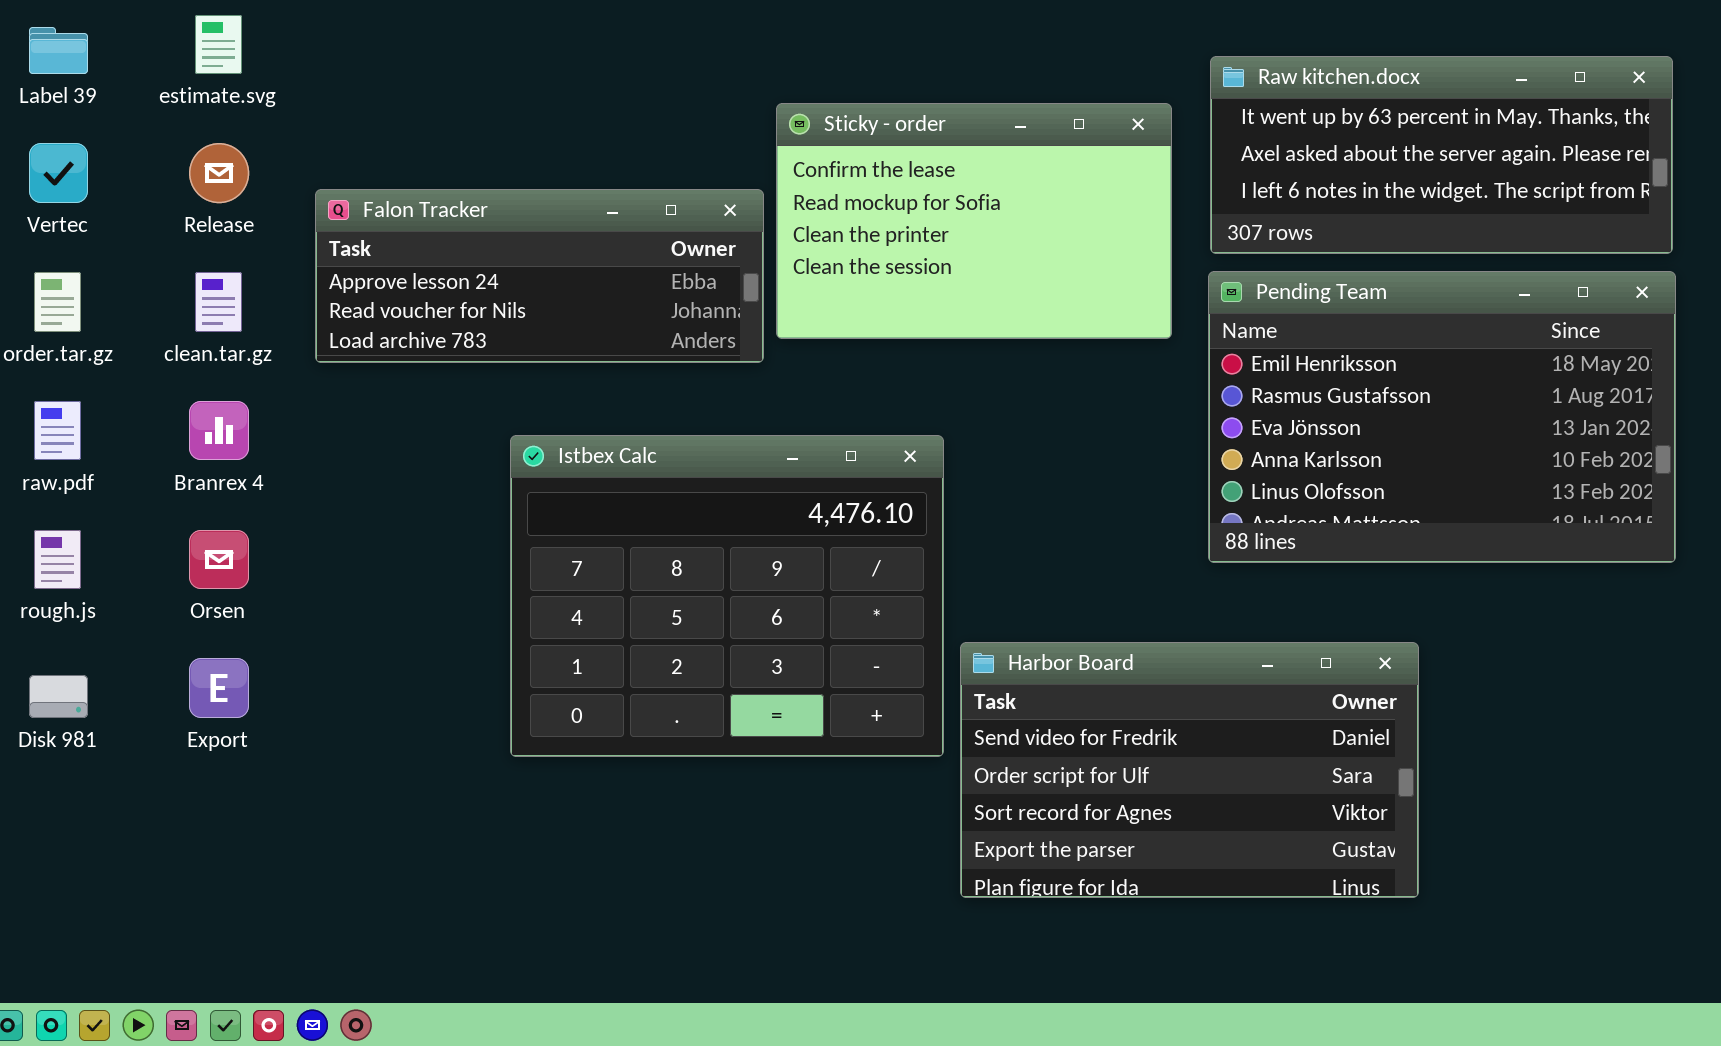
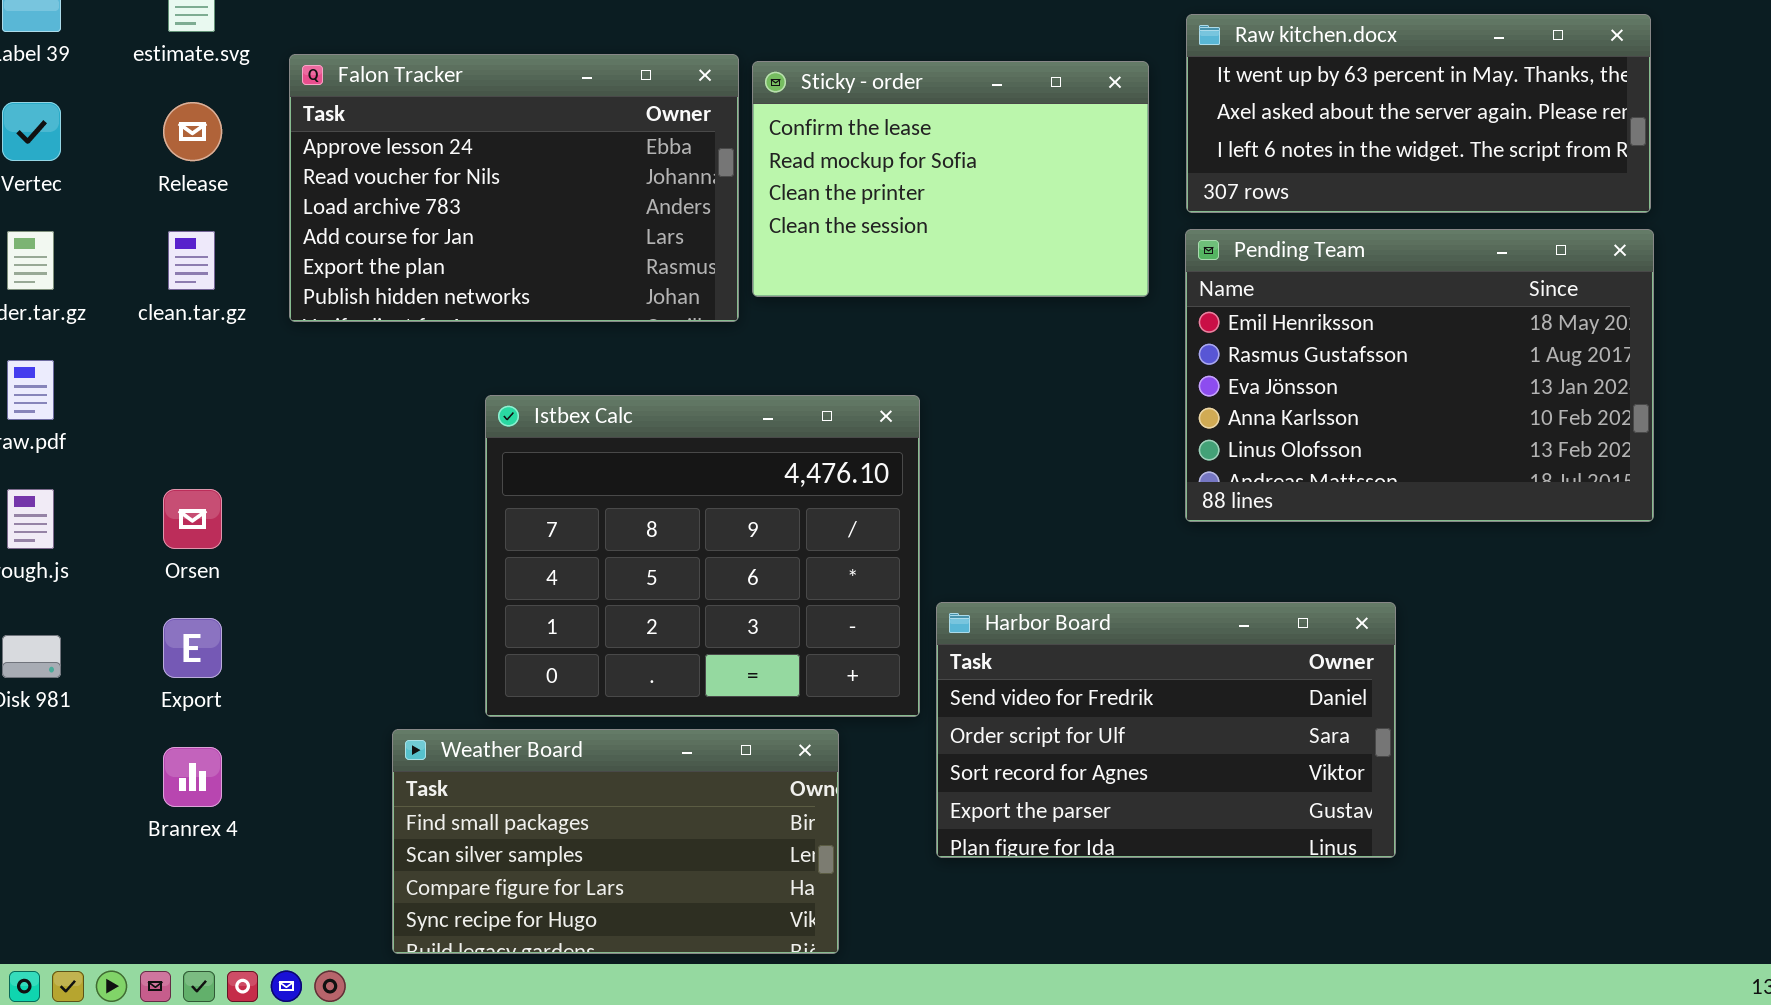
Falon Tracker: [315,189,764,363] -> [289,54,739,322], resized
Branrex 4: [189,401,249,460] -> [163,747,222,807], moved
Weather Board: none -> [392,729,839,954], opened

